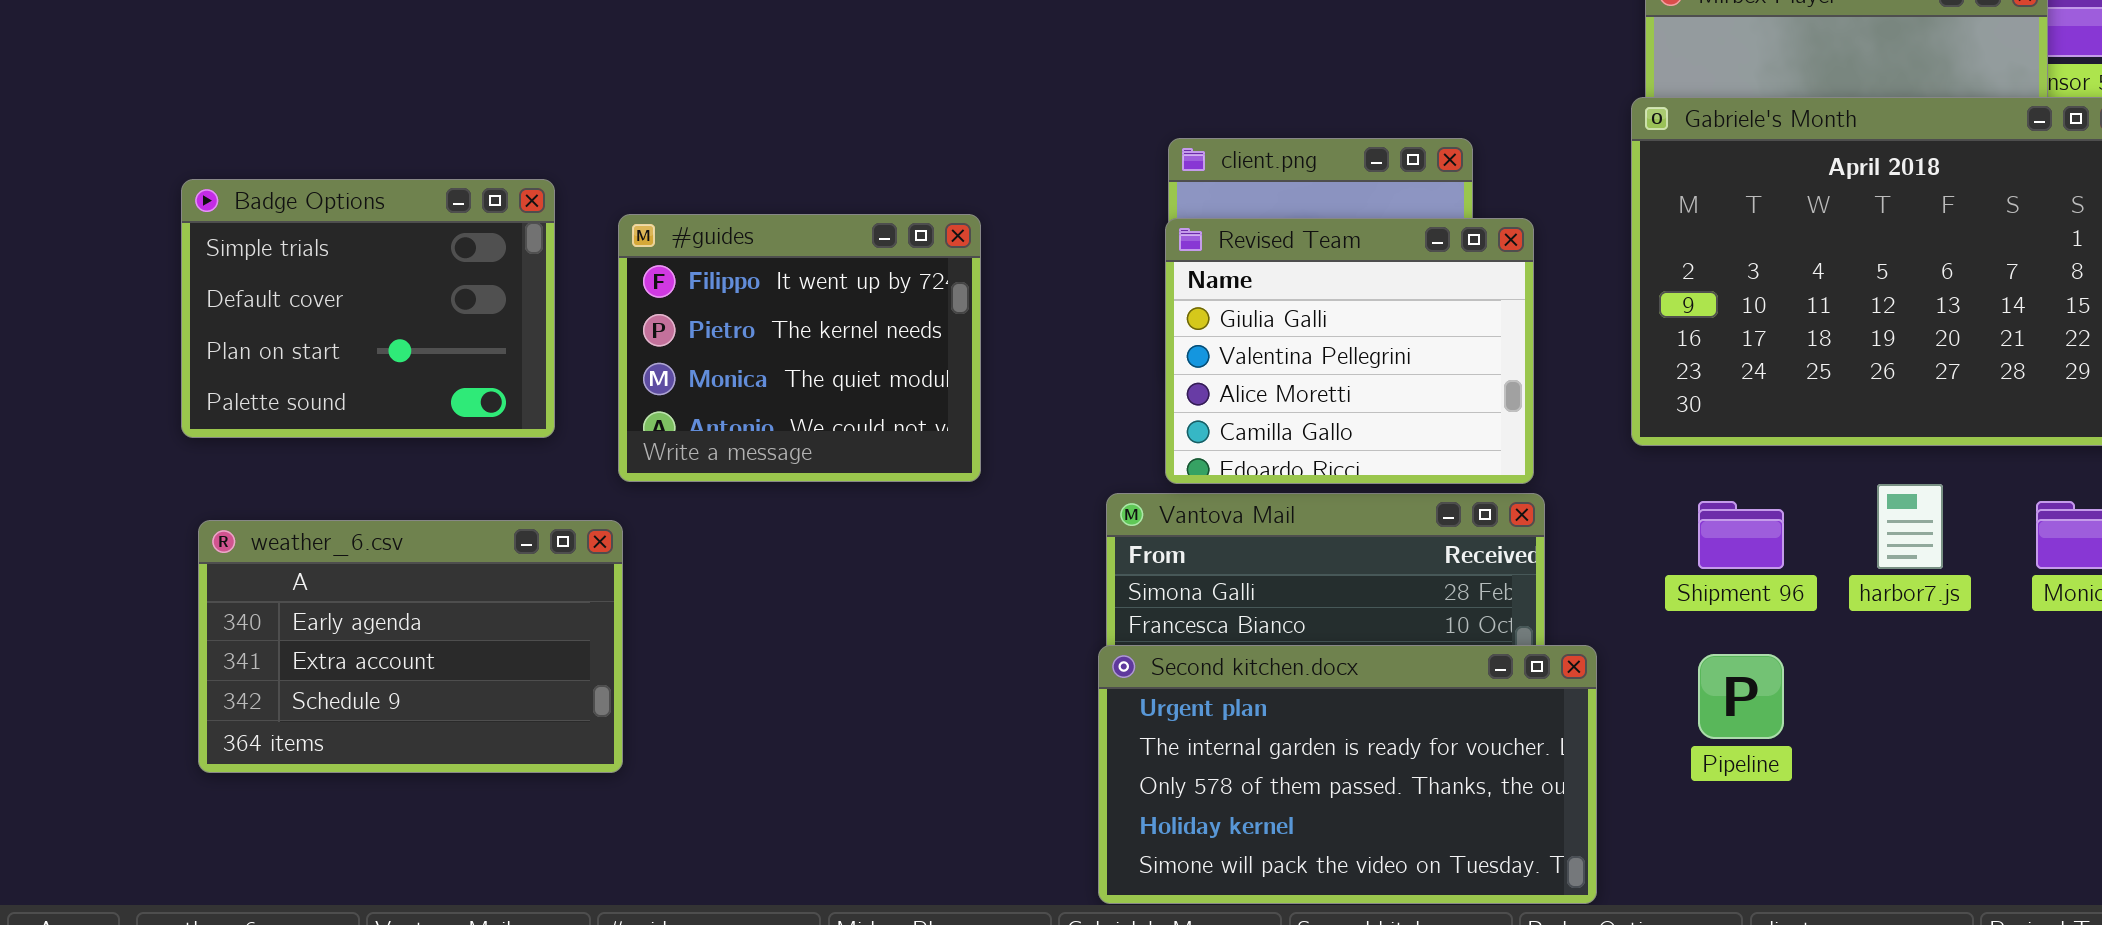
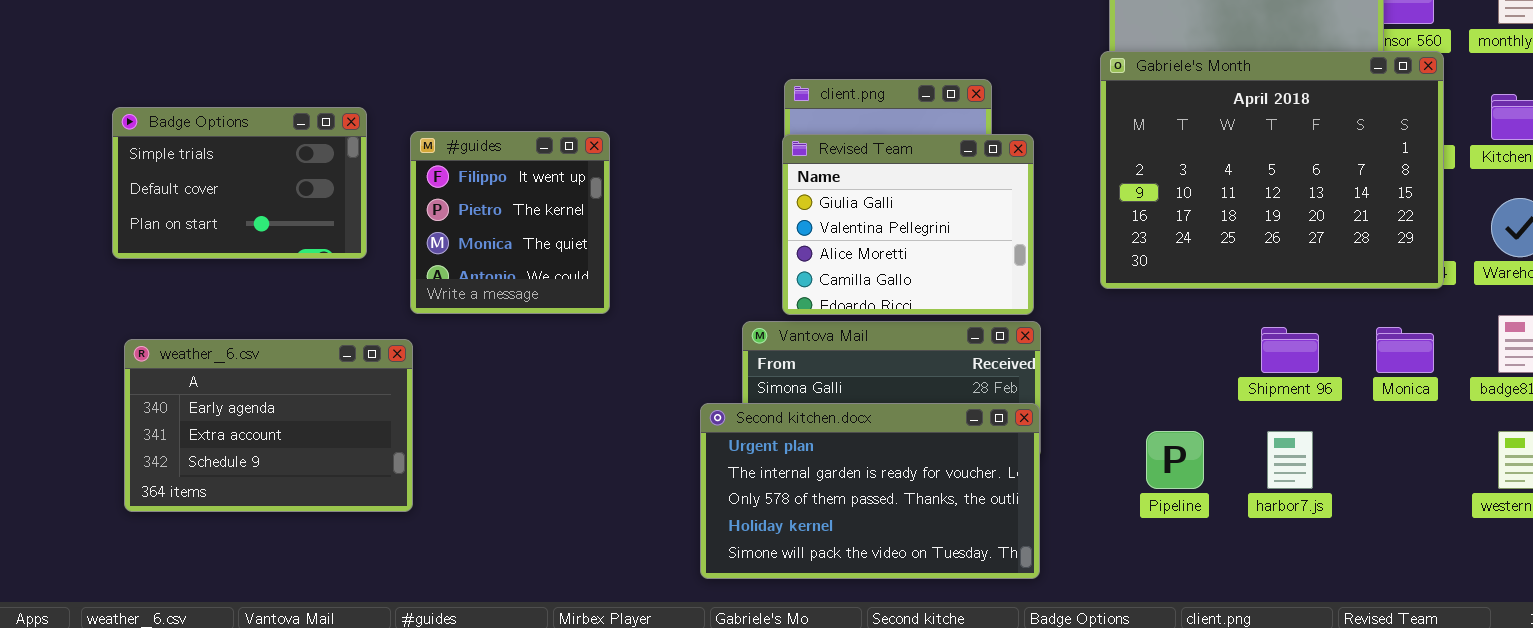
Badge Options: [181,179,555,438] -> [112,107,367,259], resized
#guides: [618,214,981,482] -> [410,131,610,314], resized
harbor7.js: [1877,484,1943,569] -> [1267,431,1313,489], moved
Shipment 96: [1698,501,1784,569] -> [1261,327,1319,373], moved
Second kitchen.docx: [1098,645,1597,904] -> [700,403,1040,579], moved

